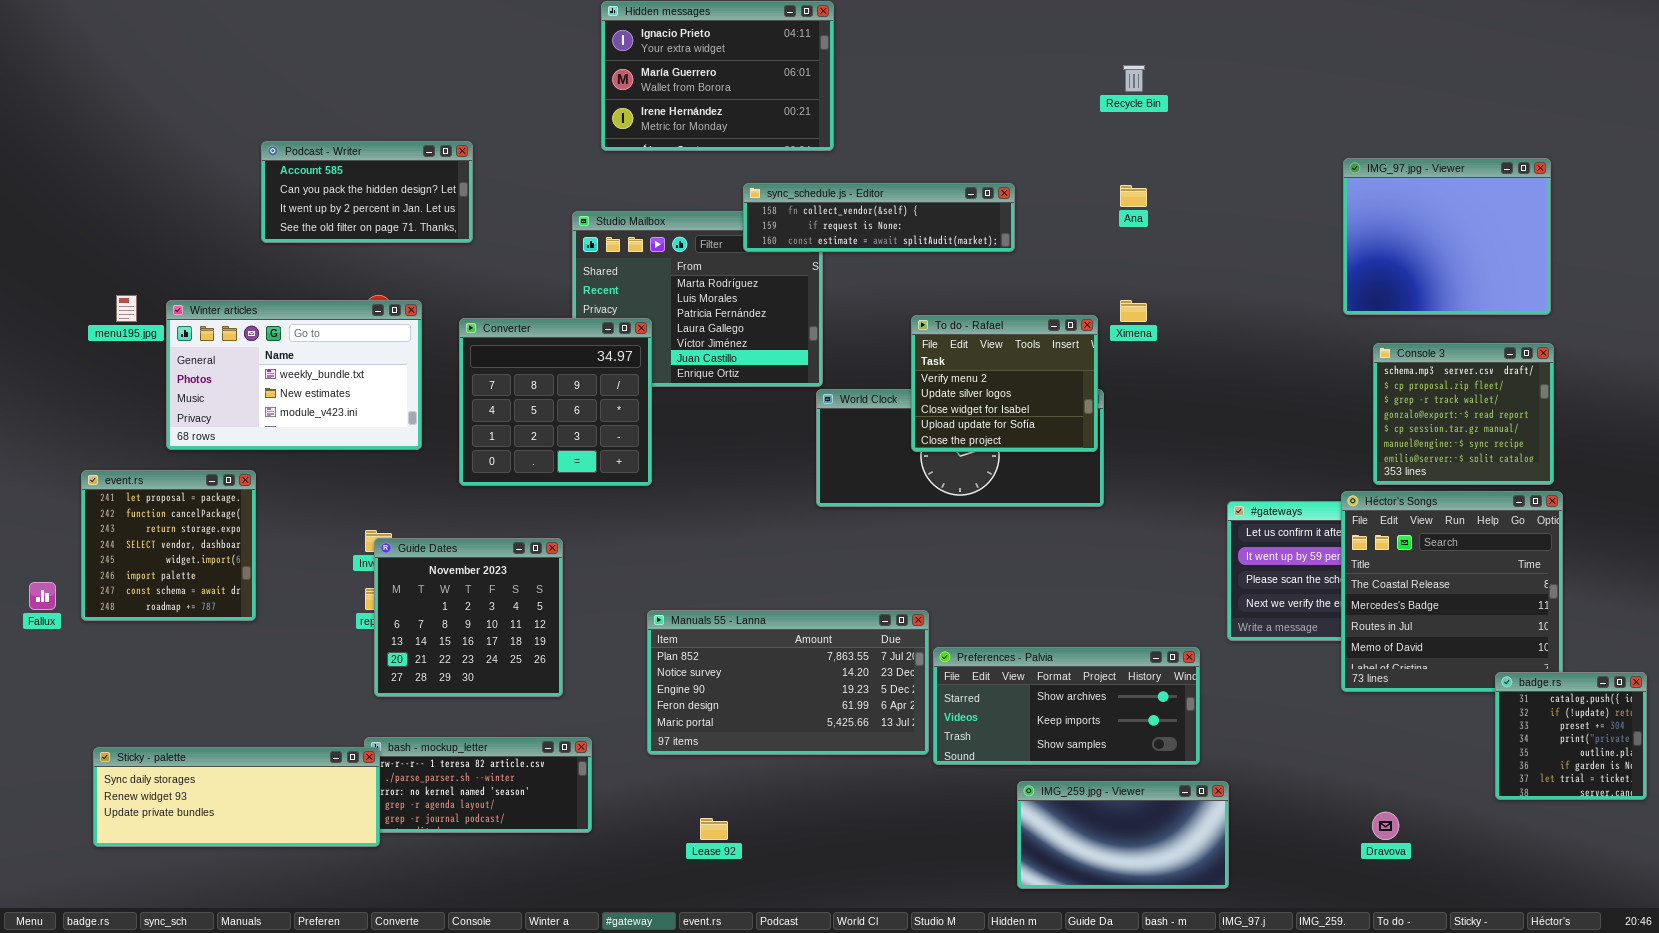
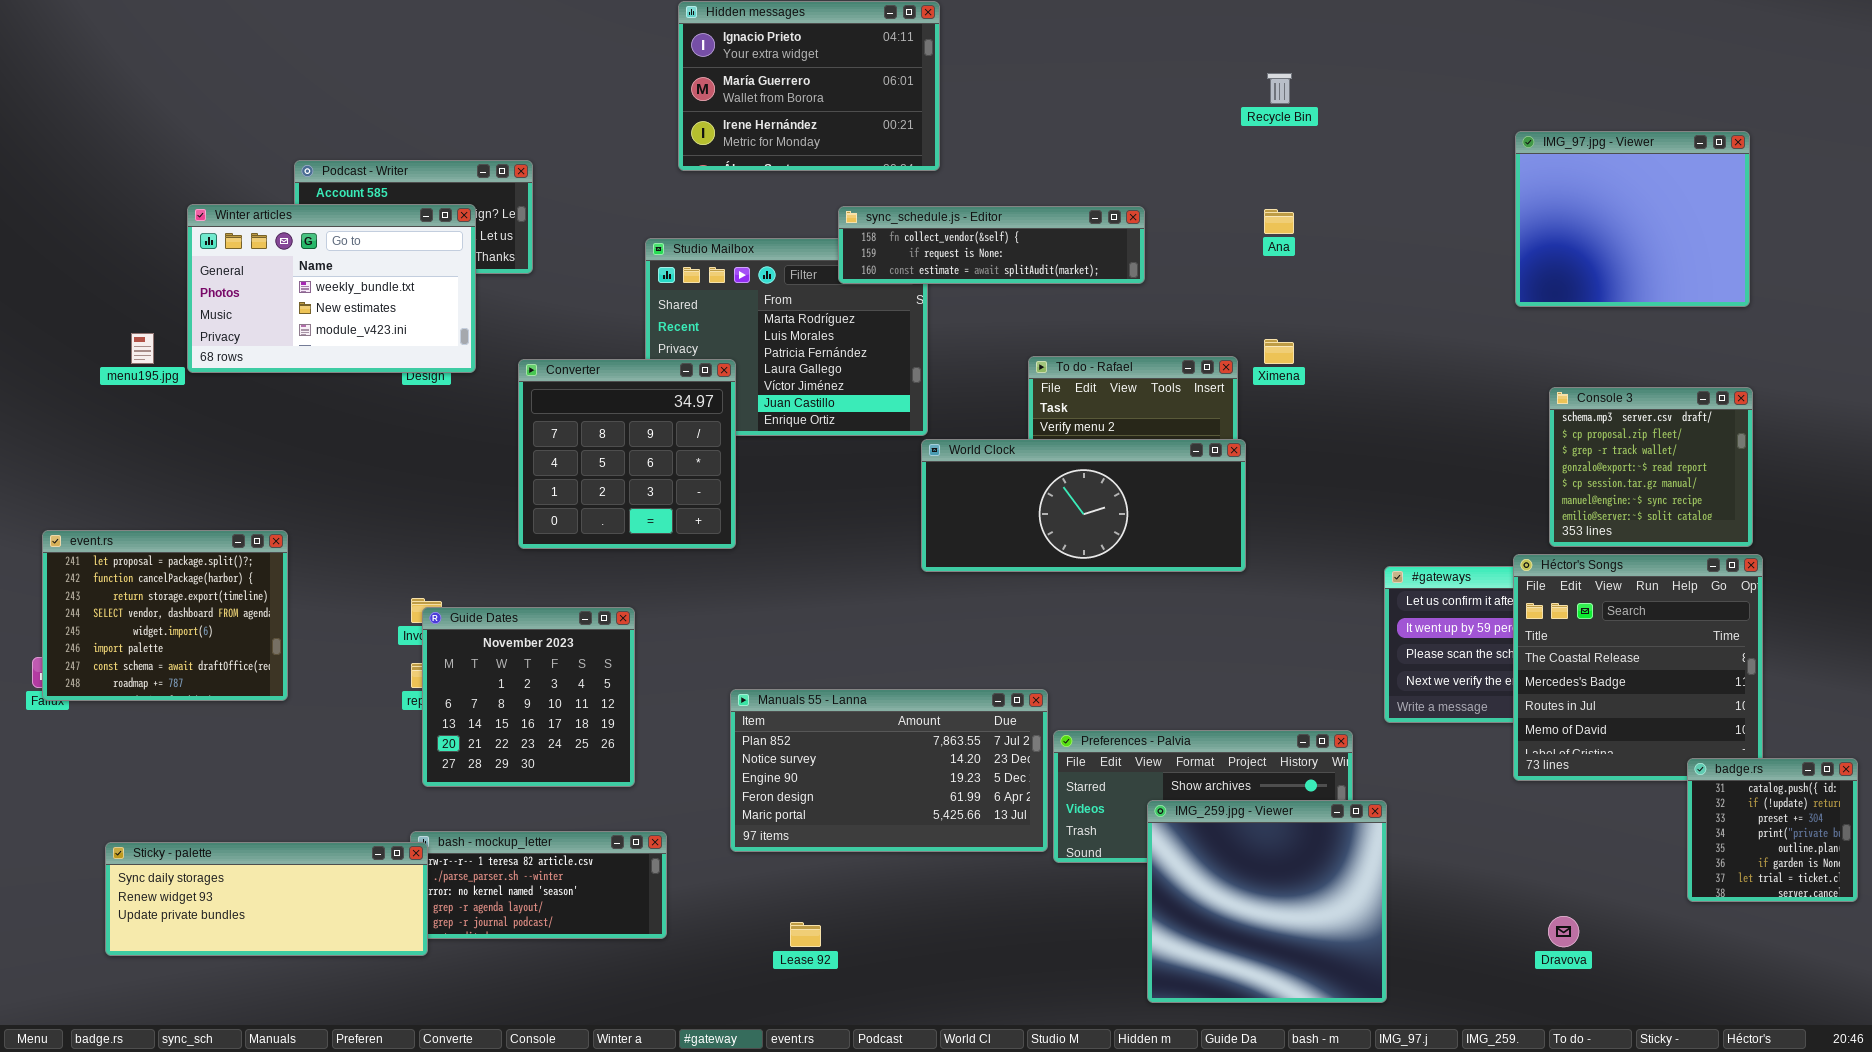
IMG_97.jpg - Viewer: [1343,158,1551,315] -> [1515,131,1750,307], moved
Winter articles: [166,300,422,450] -> [187,204,476,373], moved
World Clock: [816,389,1104,507] -> [921,439,1246,572], raised
event.rs: [81,470,256,621] -> [42,530,288,701], resized
IMG_259.jpg - Viewer: [1017,781,1229,889] -> [1147,800,1387,1003], resized

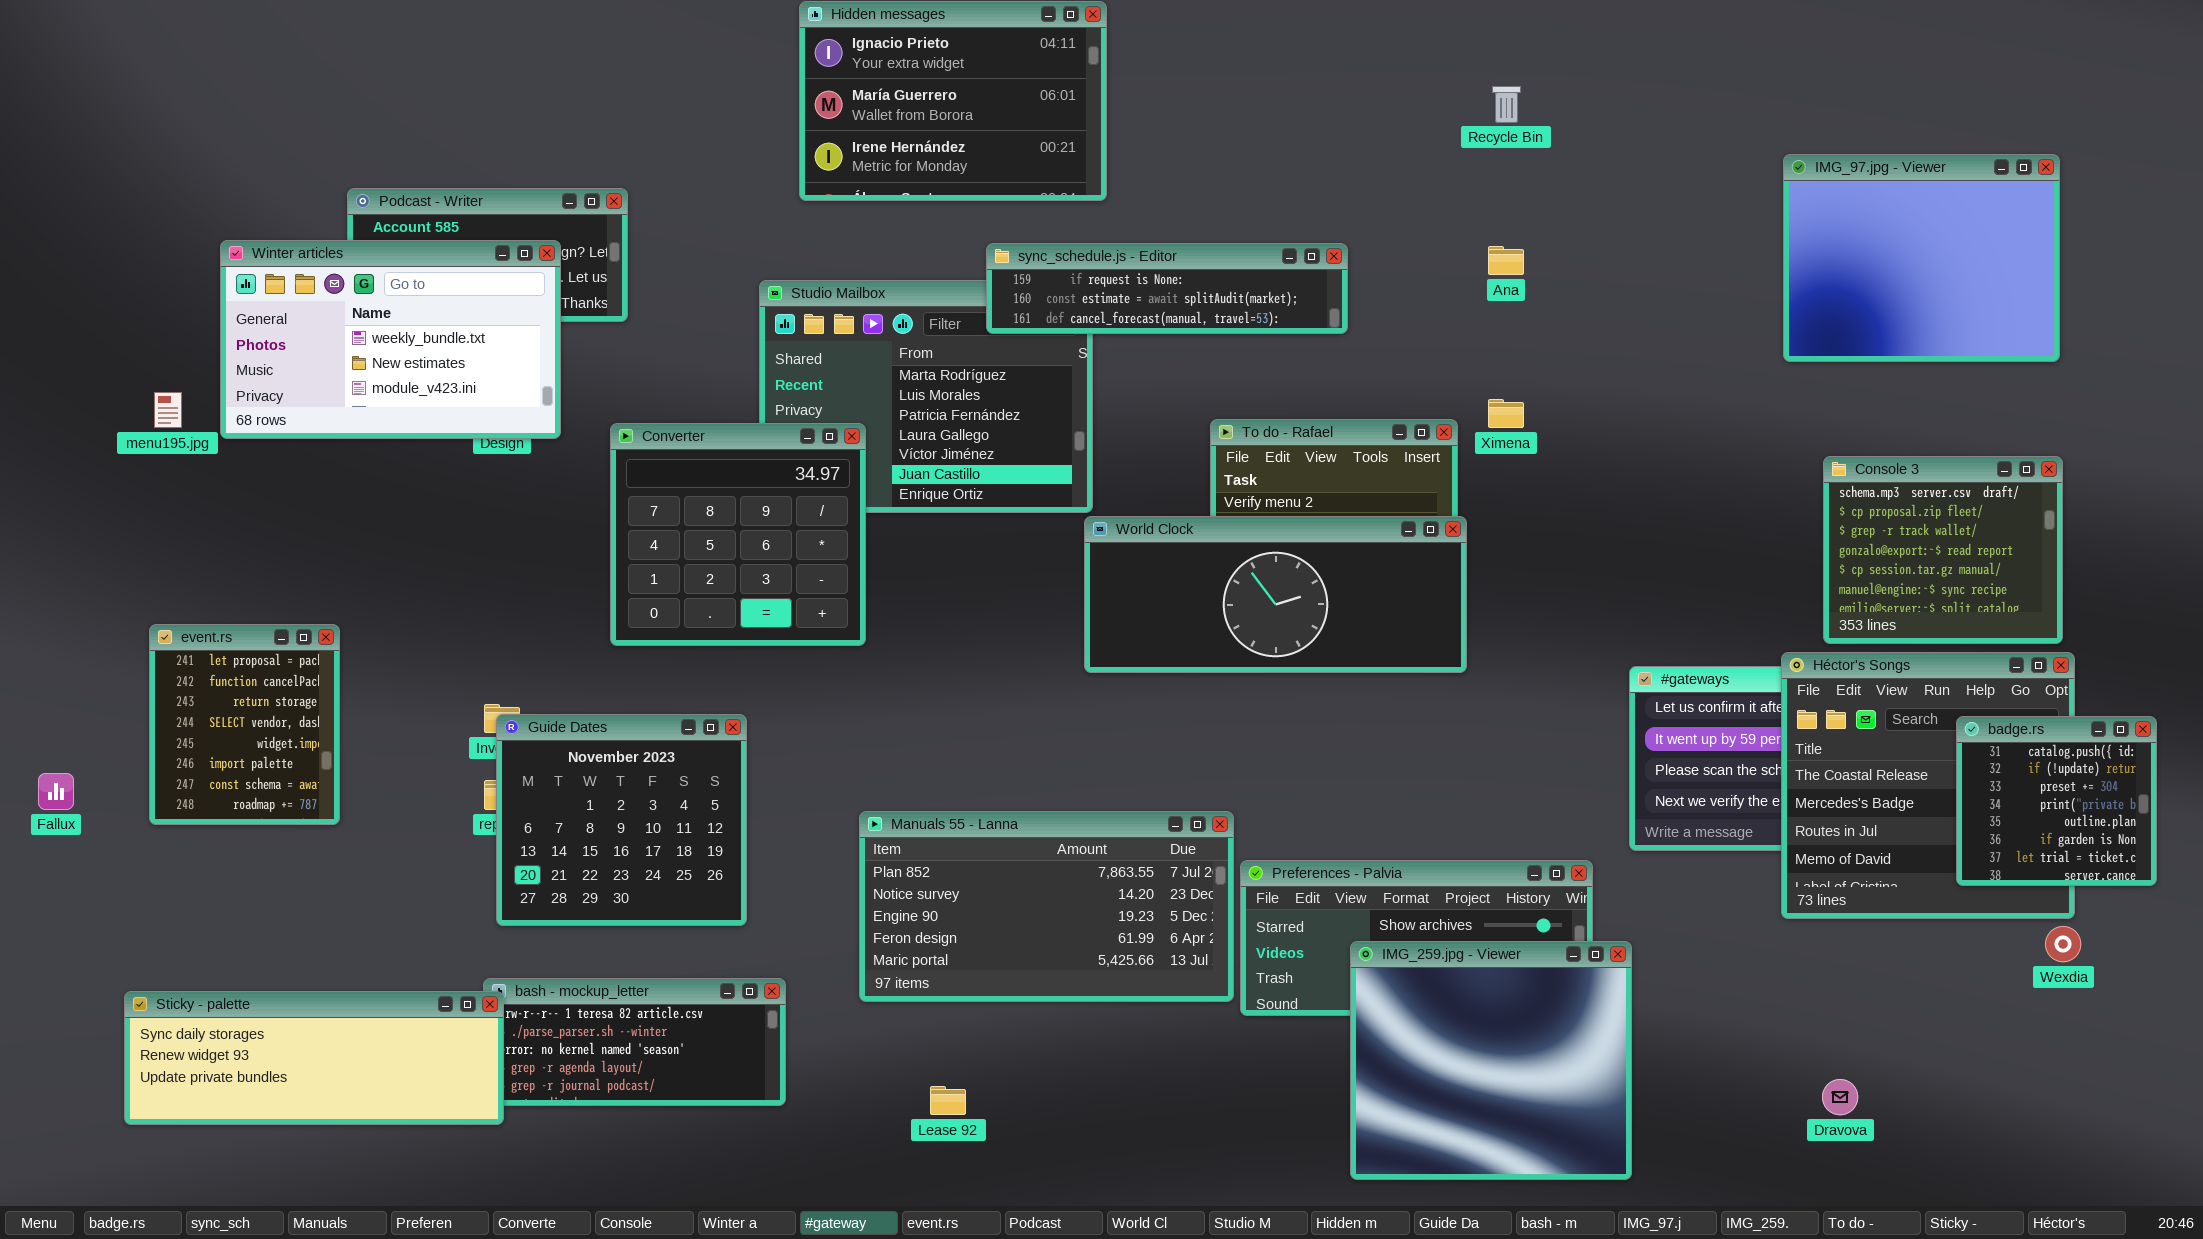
sync_schedule.js - Editor: [838,206,1145,284] -> [986,243,1348,334], scrolled down 1 row
event.rs: [42,530,288,701] -> [149,624,340,825], resized
badge.rs: [1687,758,1858,902] -> [1956,716,2157,886], moved

